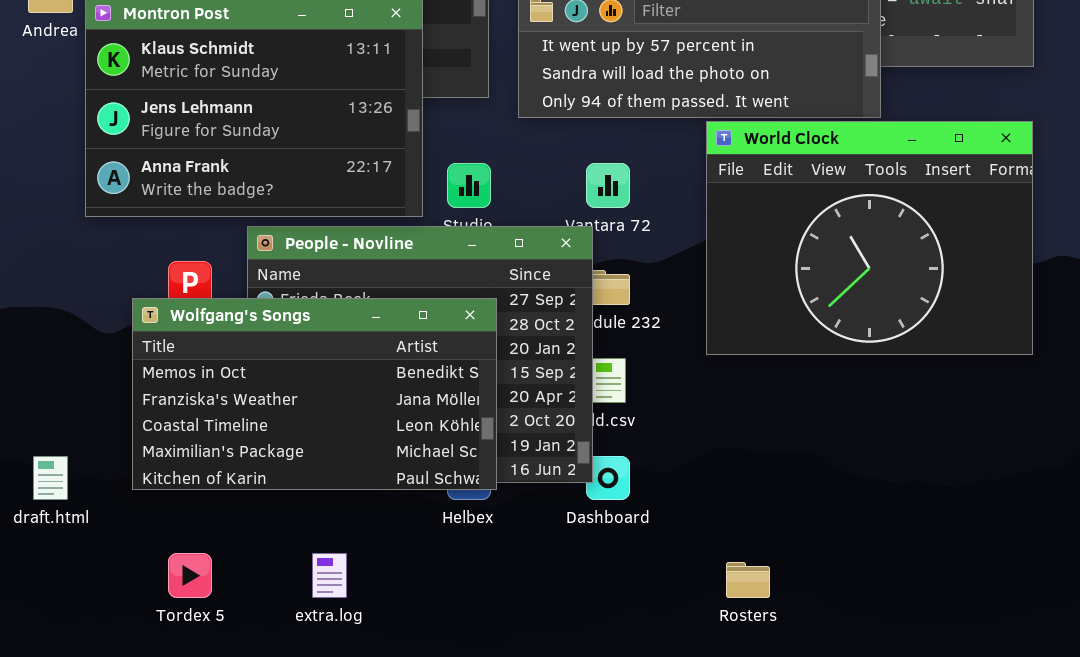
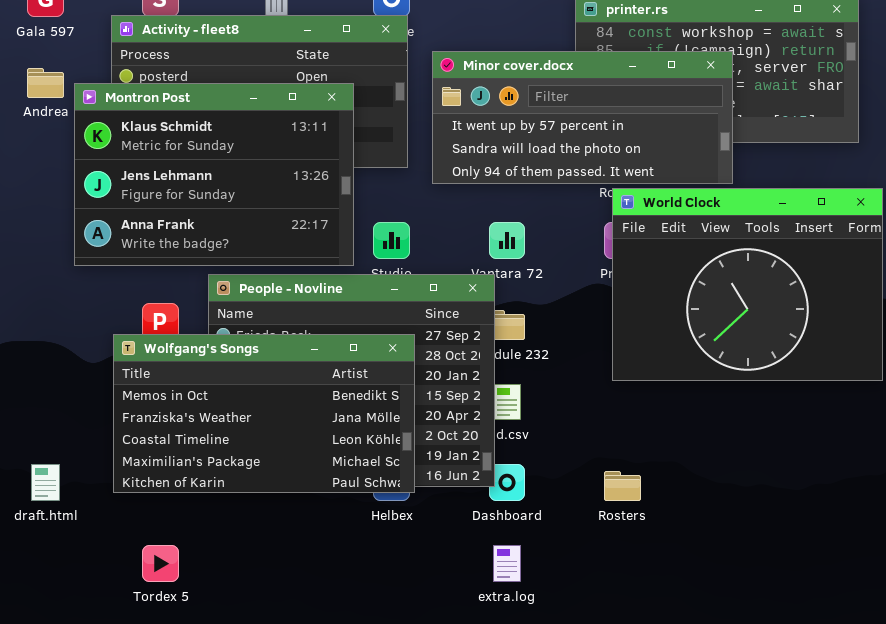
World Clock: [706,121,1033,355] -> [612,188,883,381], moved
extra.log: [312,553,347,598] -> [493,545,521,582], moved
Rosters: [726,562,770,598] -> [604,471,641,501], moved

